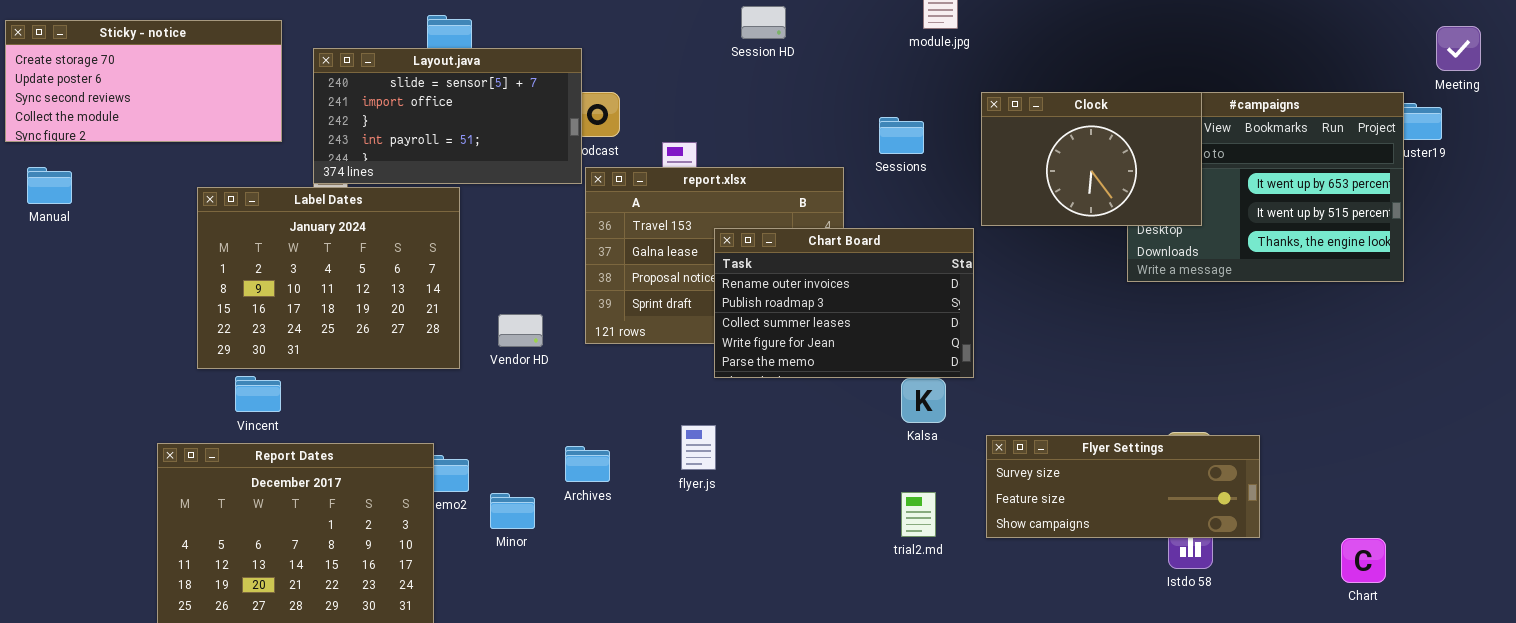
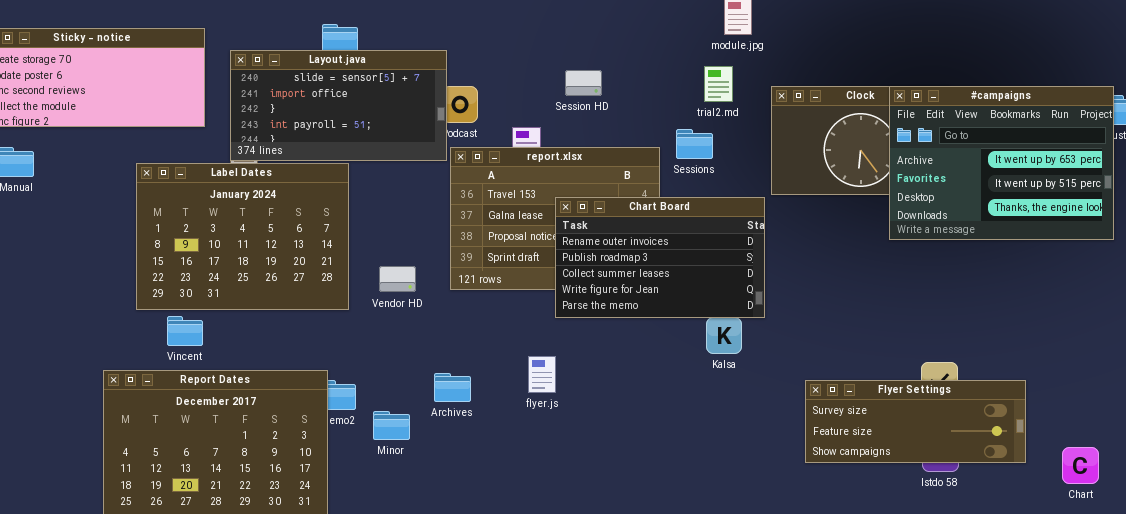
Session HD: [741,6,786,39] -> [565,70,602,96], moved
#campaigns: [1127,92,1404,282] -> [889,86,1114,240], raised
Sessions: [879,117,924,154] -> [676,129,713,159], moved
Flyer Settings: [986,435,1260,538] -> [805,380,1026,463], moved
trial2.md: [901,492,936,537] -> [704,66,733,102], moved

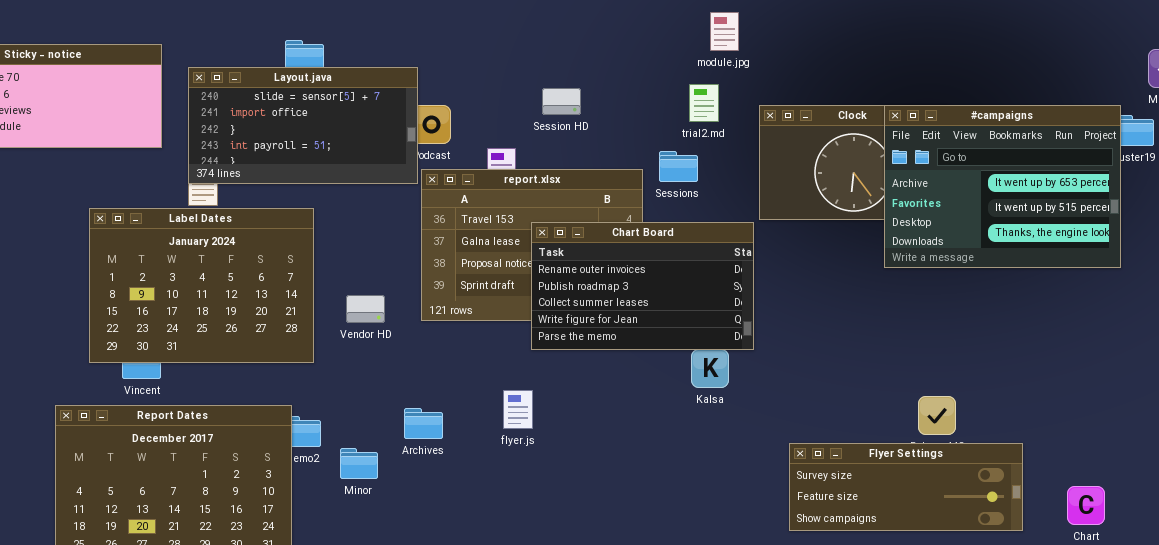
Label Dates: [136,163,349,310] -> [89,208,314,363], moved
Flyer Settings: [805,380,1026,463] -> [789,443,1023,531], moved

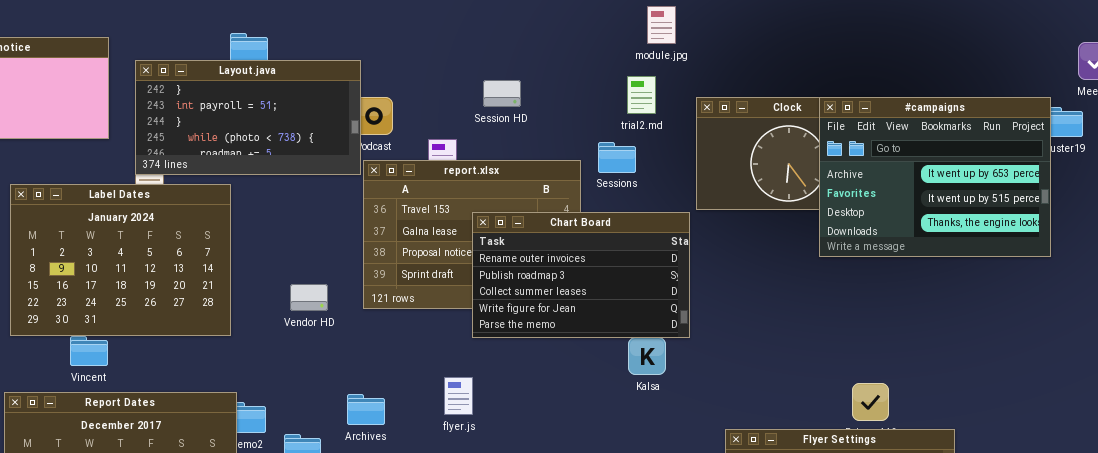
Layout.java: [188,67,418,184] -> [135,60,361,175], scrolled down 2 rows
Label Dates: [89,208,314,363] -> [10,184,231,336], moved

